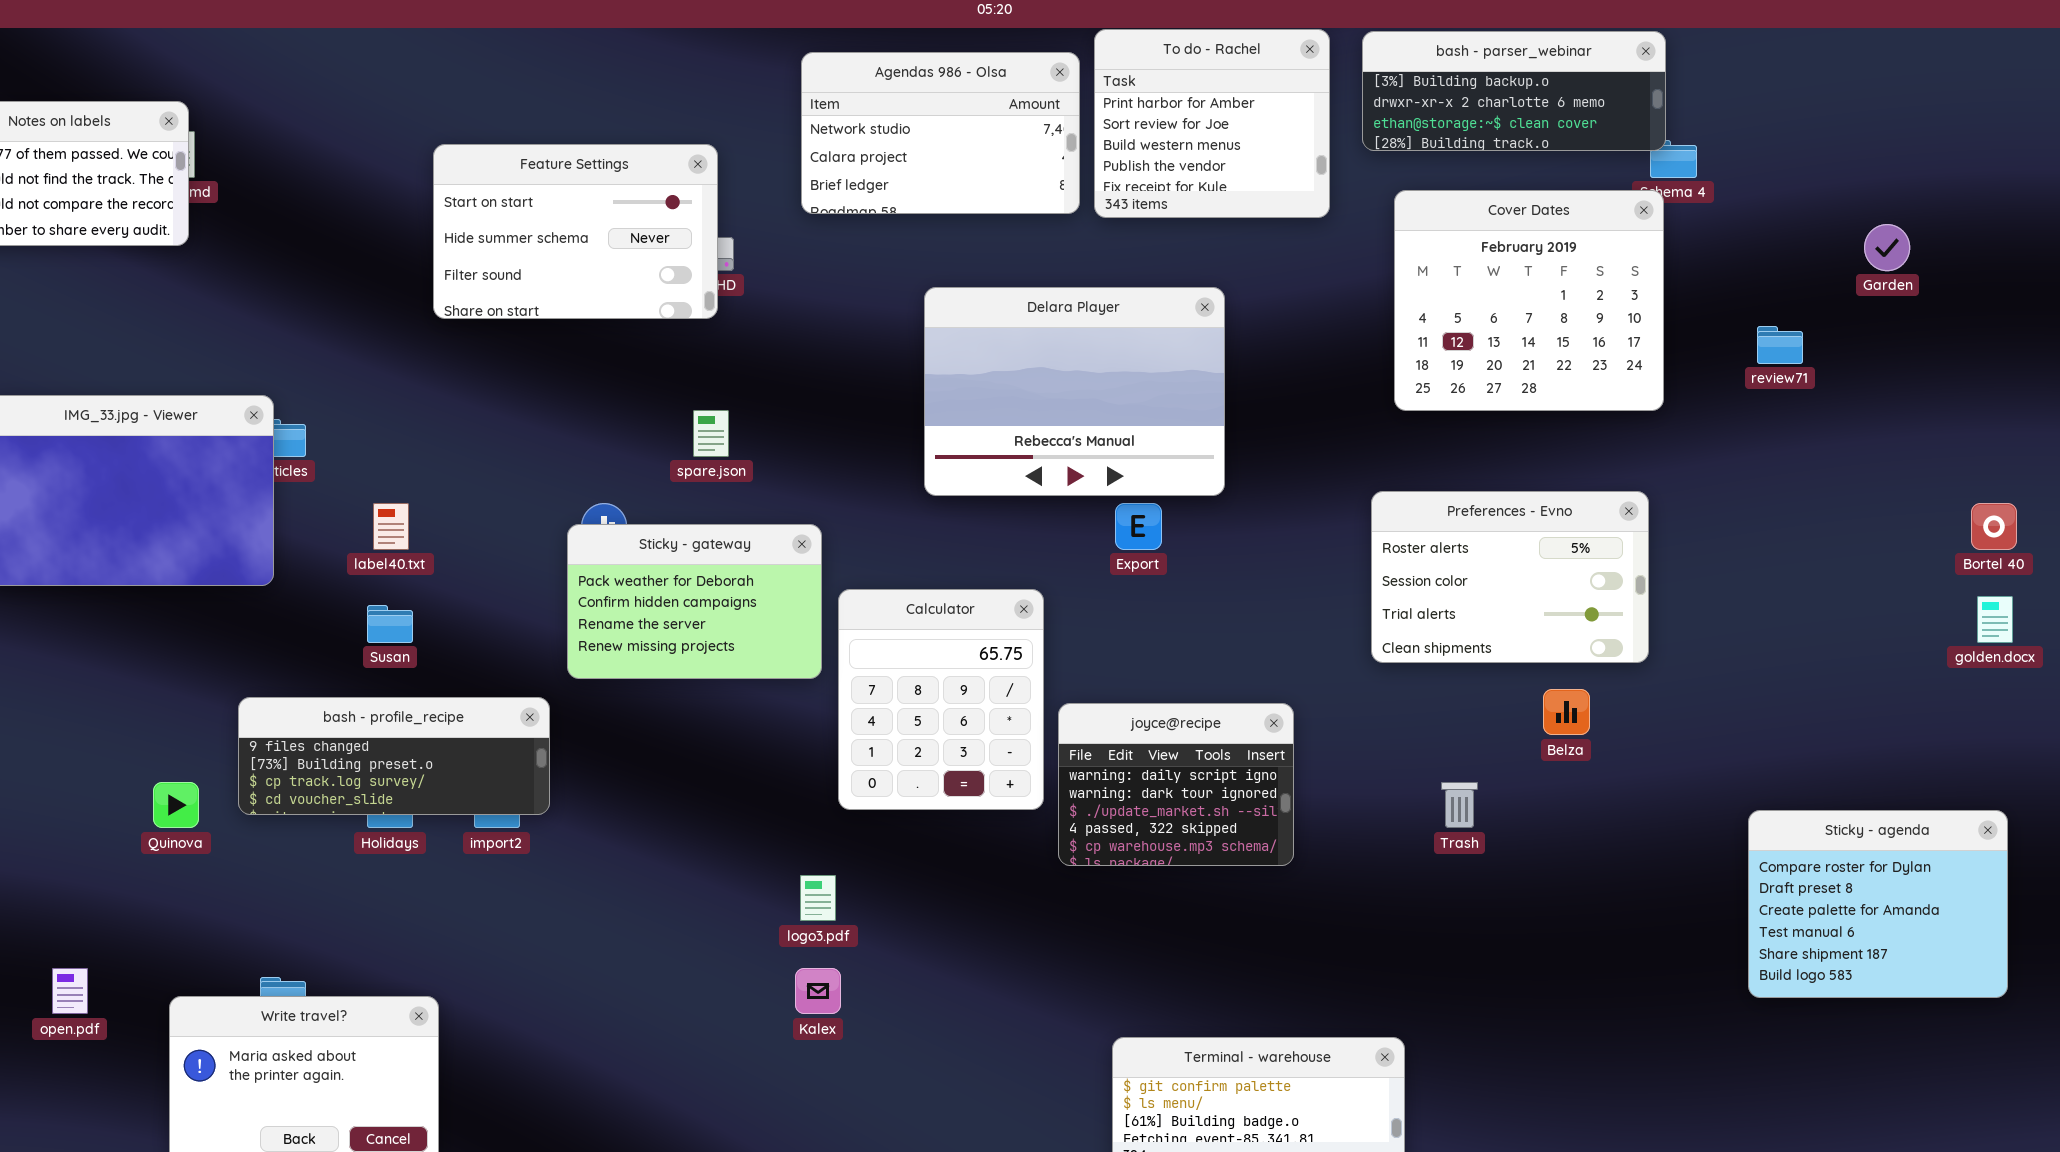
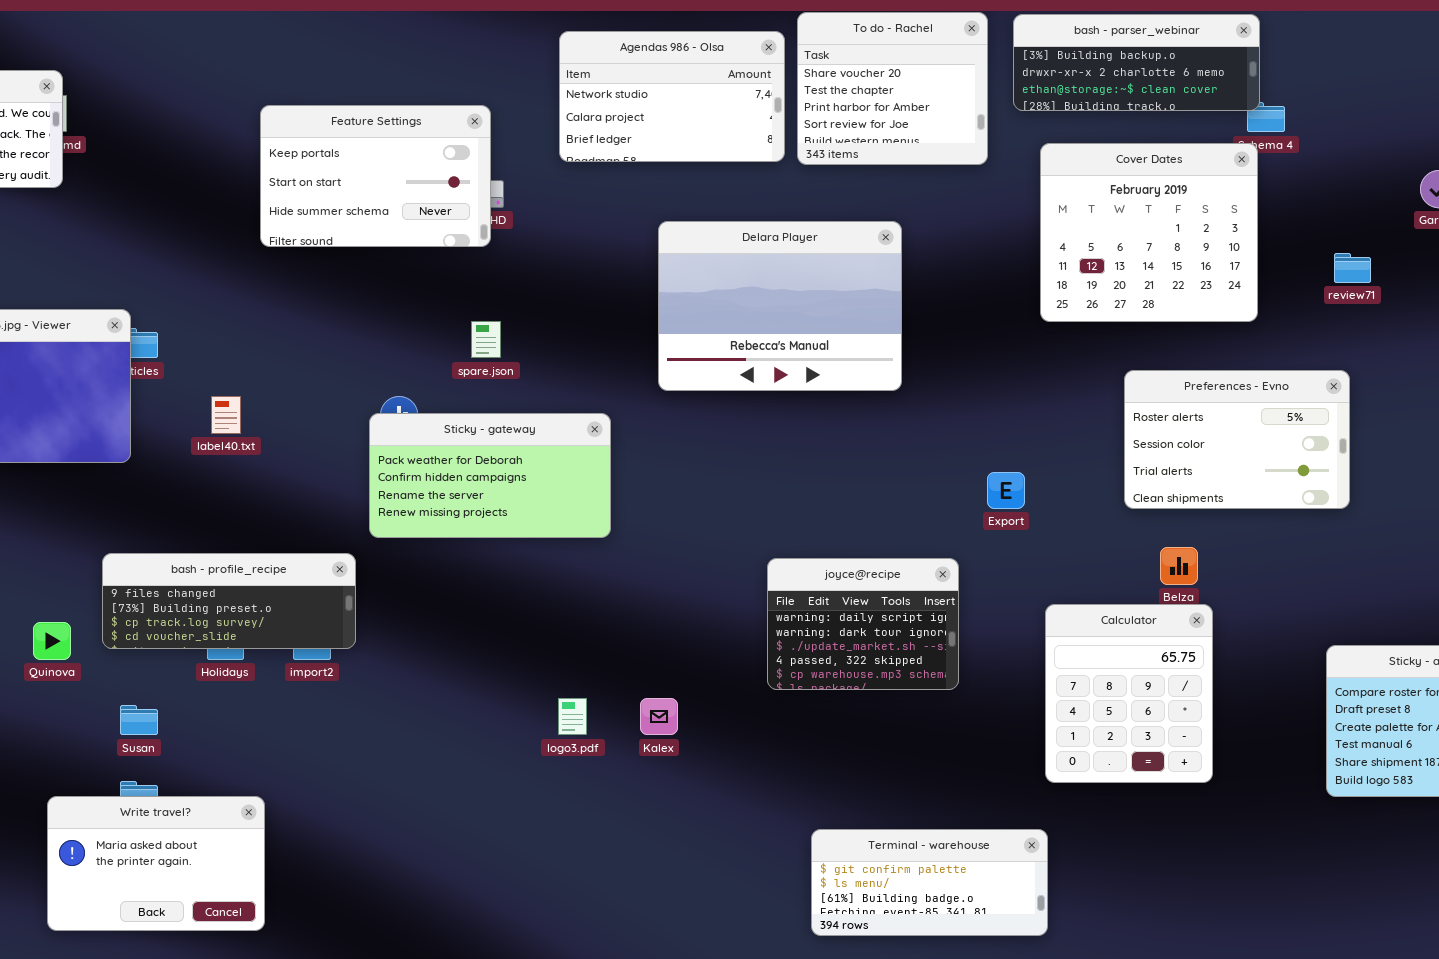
To do - Rachel: [1094,29,1330,218] -> [797,12,988,165], scrolled up 2 rows
Feature Settings: [433,144,718,319] -> [260,105,491,247], scrolled up 1 row
Preferences - Evno: [1371,491,1649,663] -> [1124,370,1350,509], moved
Export: [1115,503,1162,550] -> [987,472,1025,509], moved
Sticky - gateway: [567,524,822,679] -> [369,413,611,538], resized
Calculator: [838,589,1044,810] -> [1045,604,1213,783], moved
Susan: [367,605,413,643] -> [120,705,158,735], moved
Kalex: [795,968,841,1014] -> [640,698,678,735], moved

